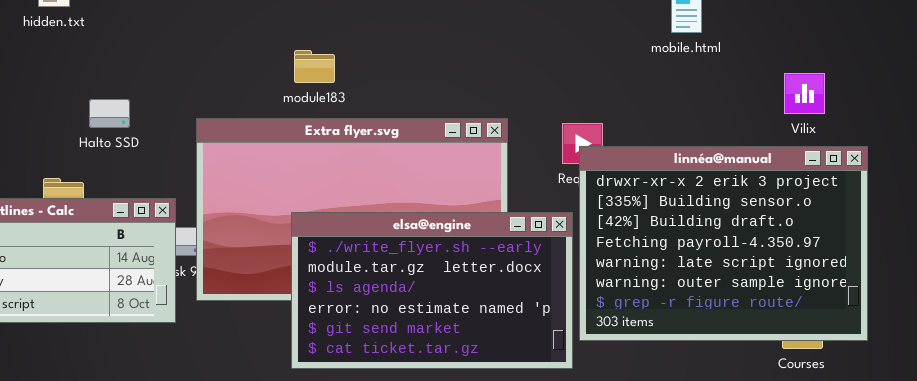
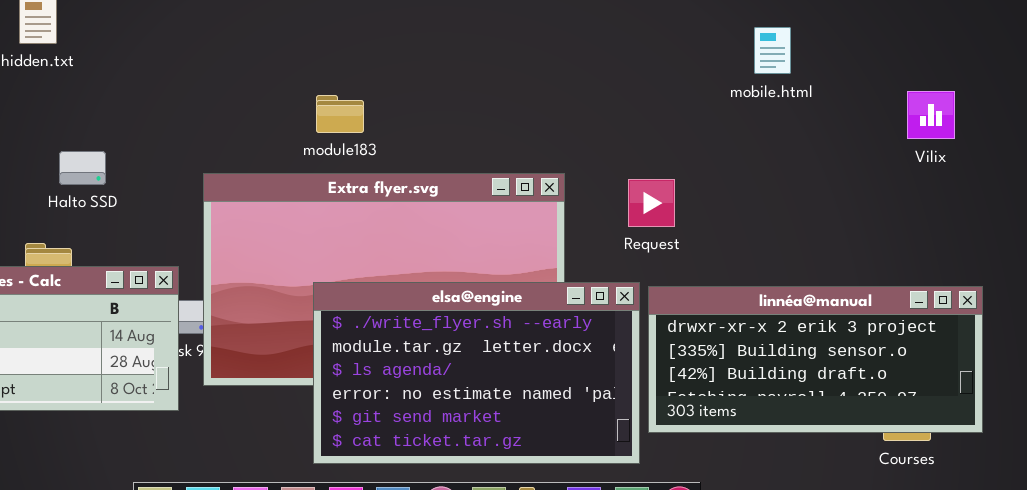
Vilix: [784,73,825,114] -> [907,91,955,139], moved
Halto SSD: [89,99,130,128] -> [59,151,106,185], moved
linnéa@manual: [579,146,868,341] -> [648,286,983,433], resized

